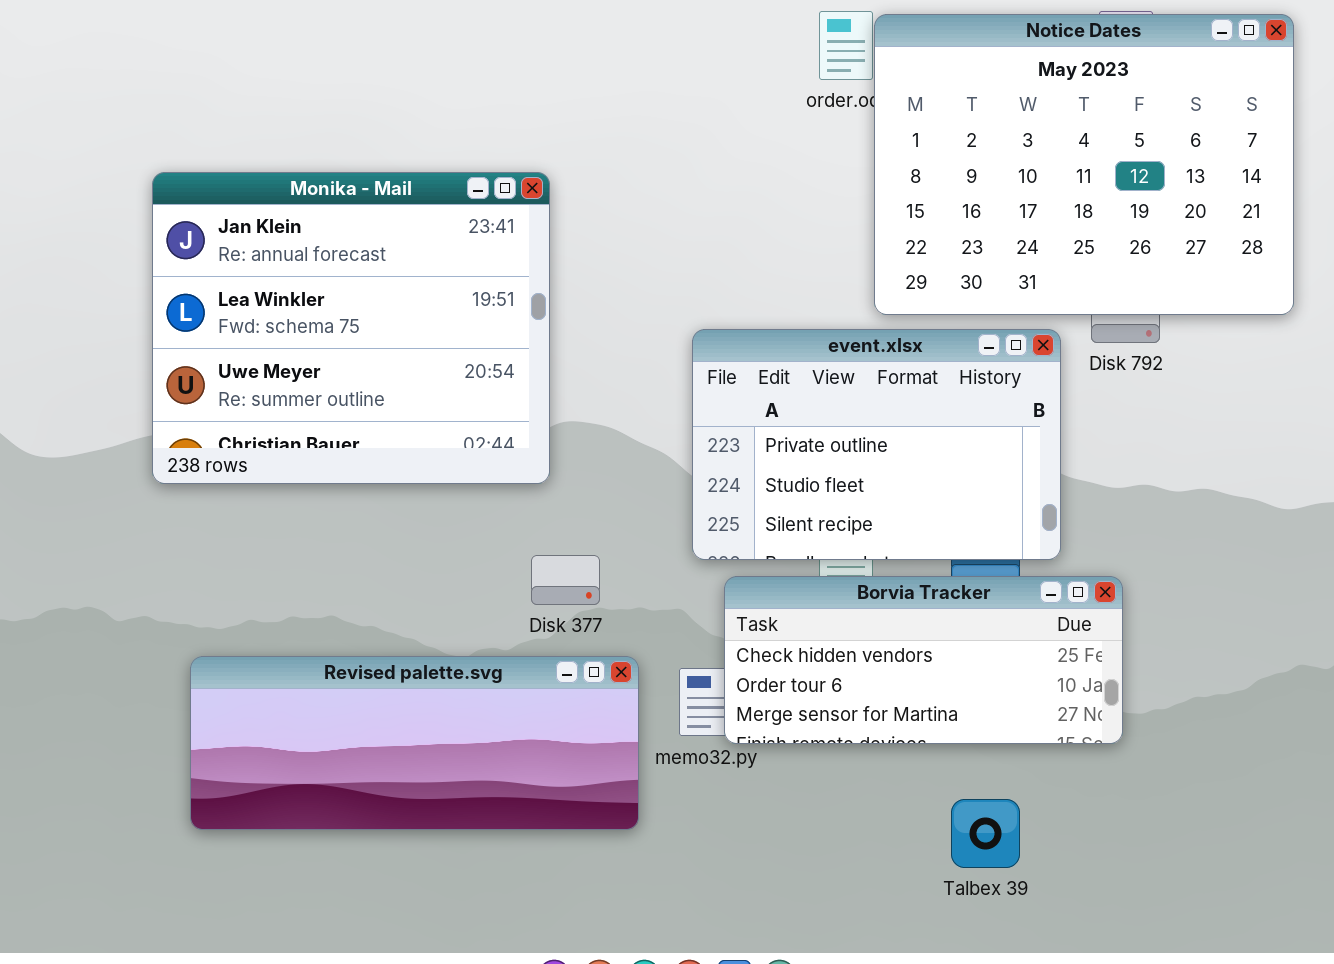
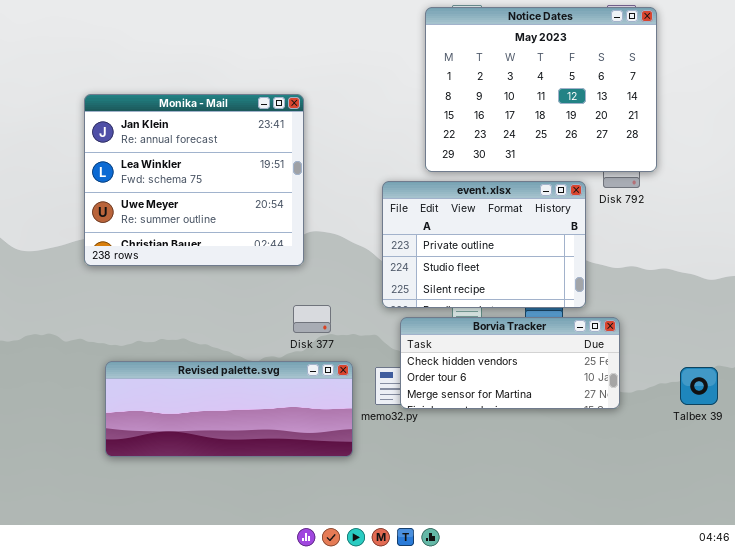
Notice Dates: [874,14,1294,315] -> [425,7,657,172], moved
Talbex 39: [951,799,1020,868] -> [680,367,718,405], moved

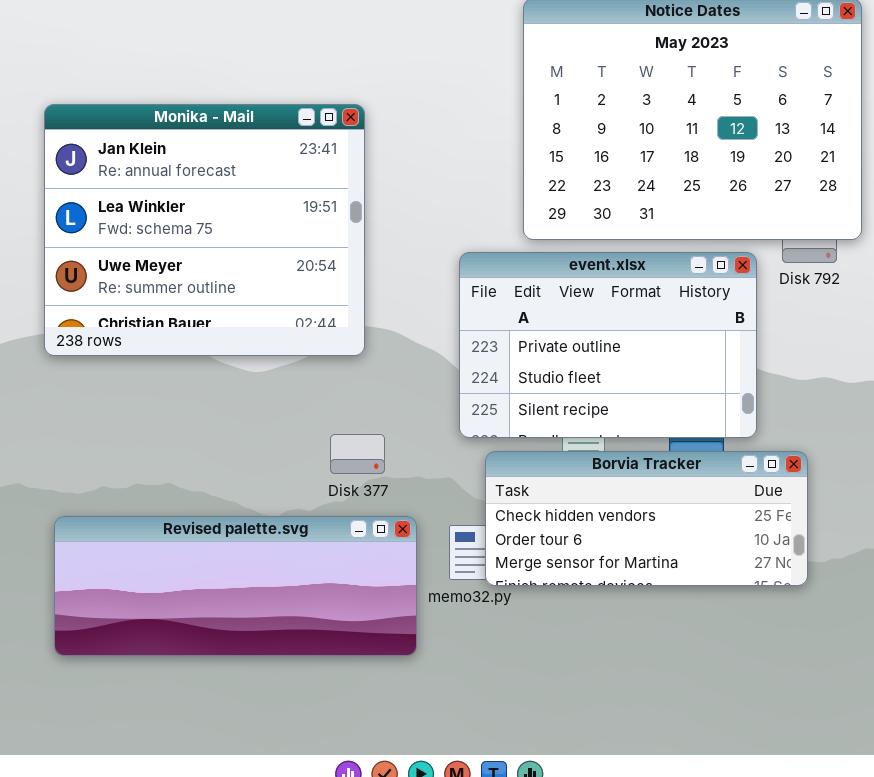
Monika - Mail: [84,94,304,266] -> [44,104,365,356], moved

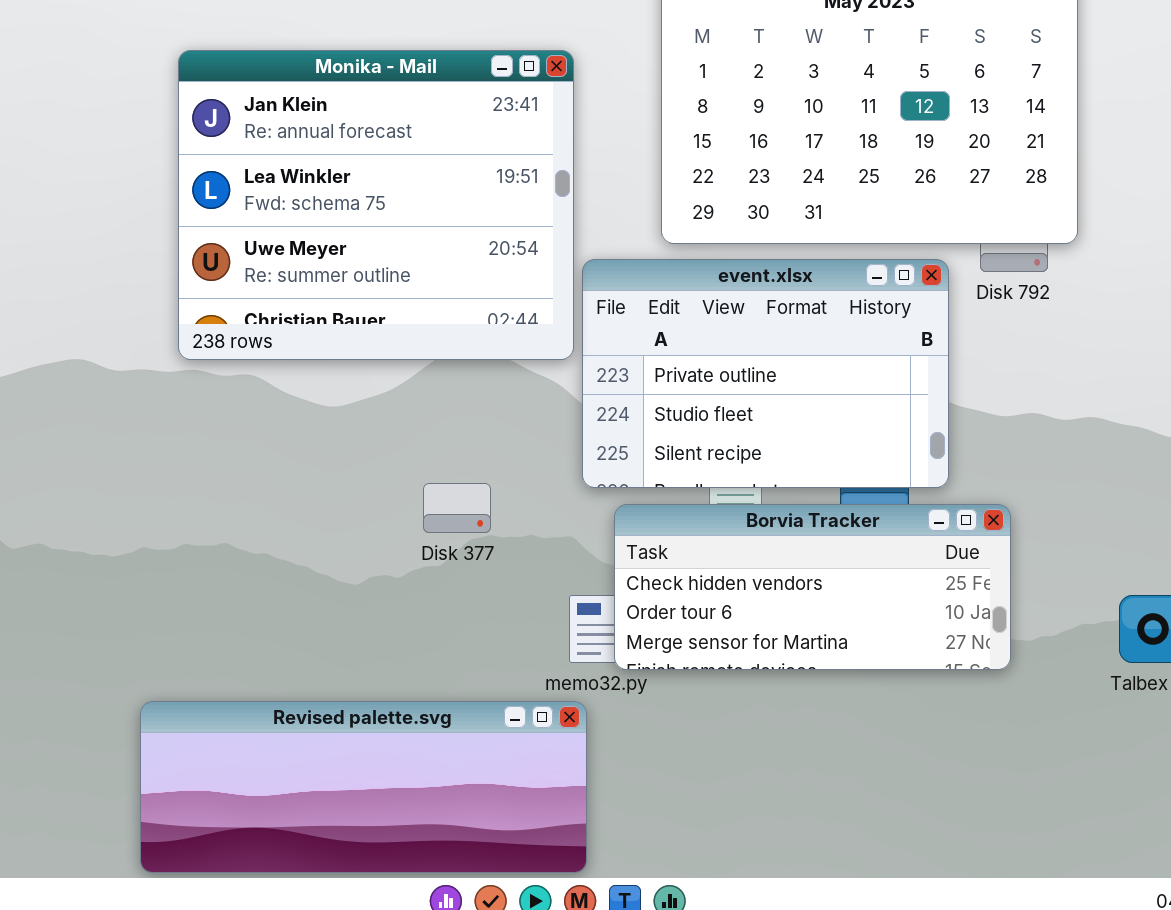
Monika - Mail: [44,104,365,356] -> [178,50,574,360], moved
Revised palette.svg: [54,516,417,656] -> [140,701,587,873], moved

